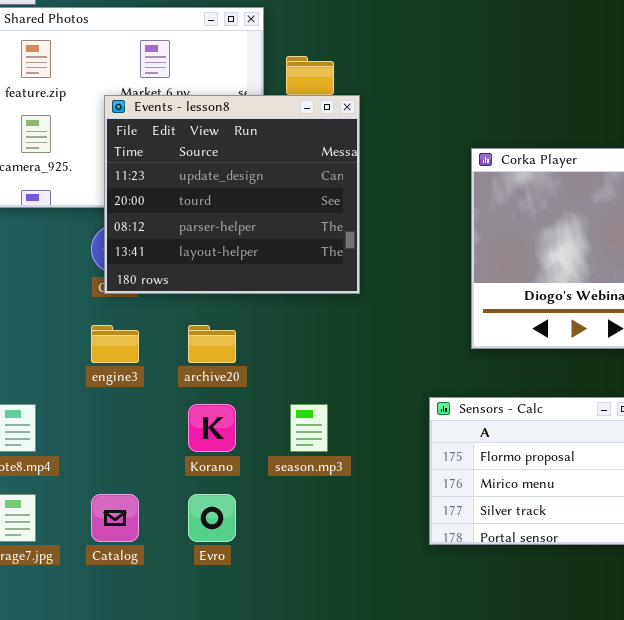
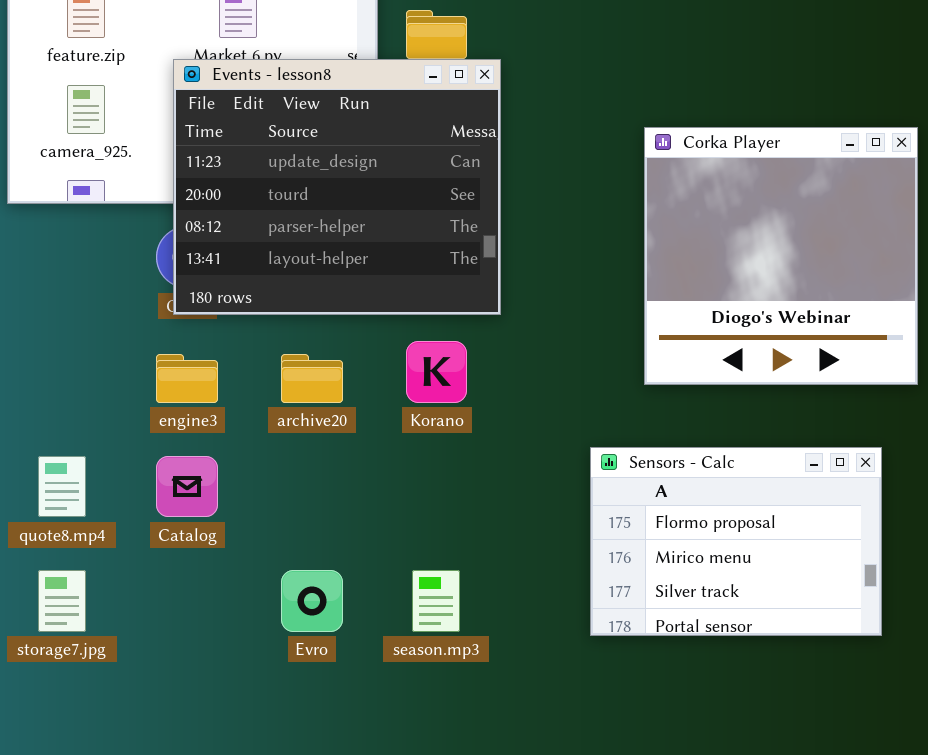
Korano: [188,404,236,452] -> [406,341,467,403], moved
season.mp3: [290,404,328,452] -> [412,570,460,632], moved
Catalog: [91,494,139,542] -> [156,456,218,517], moved

